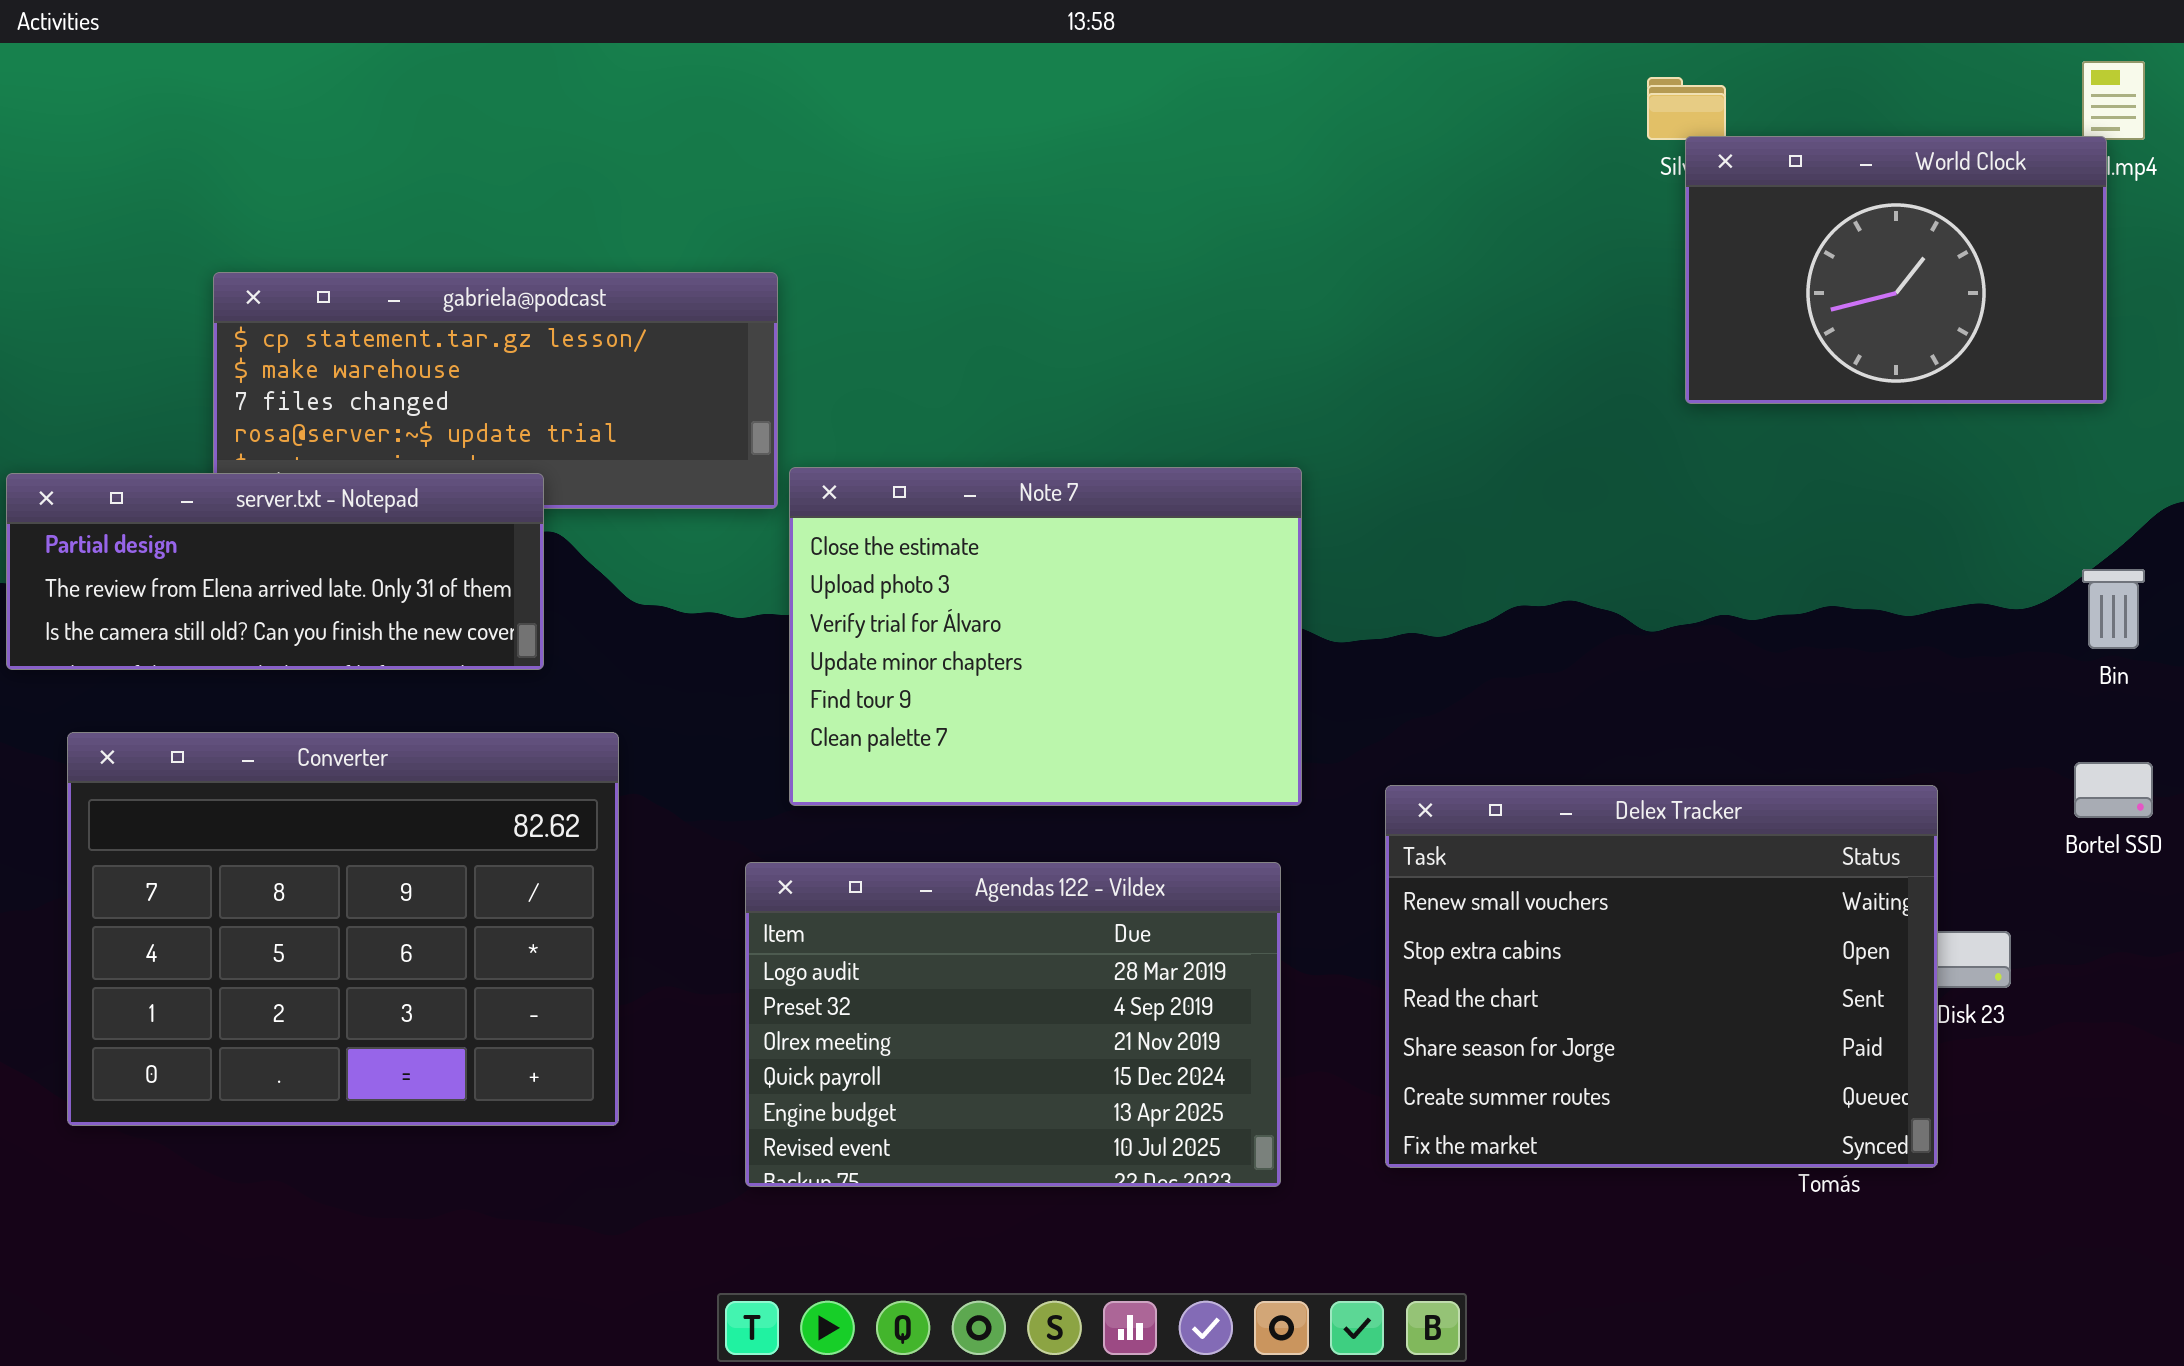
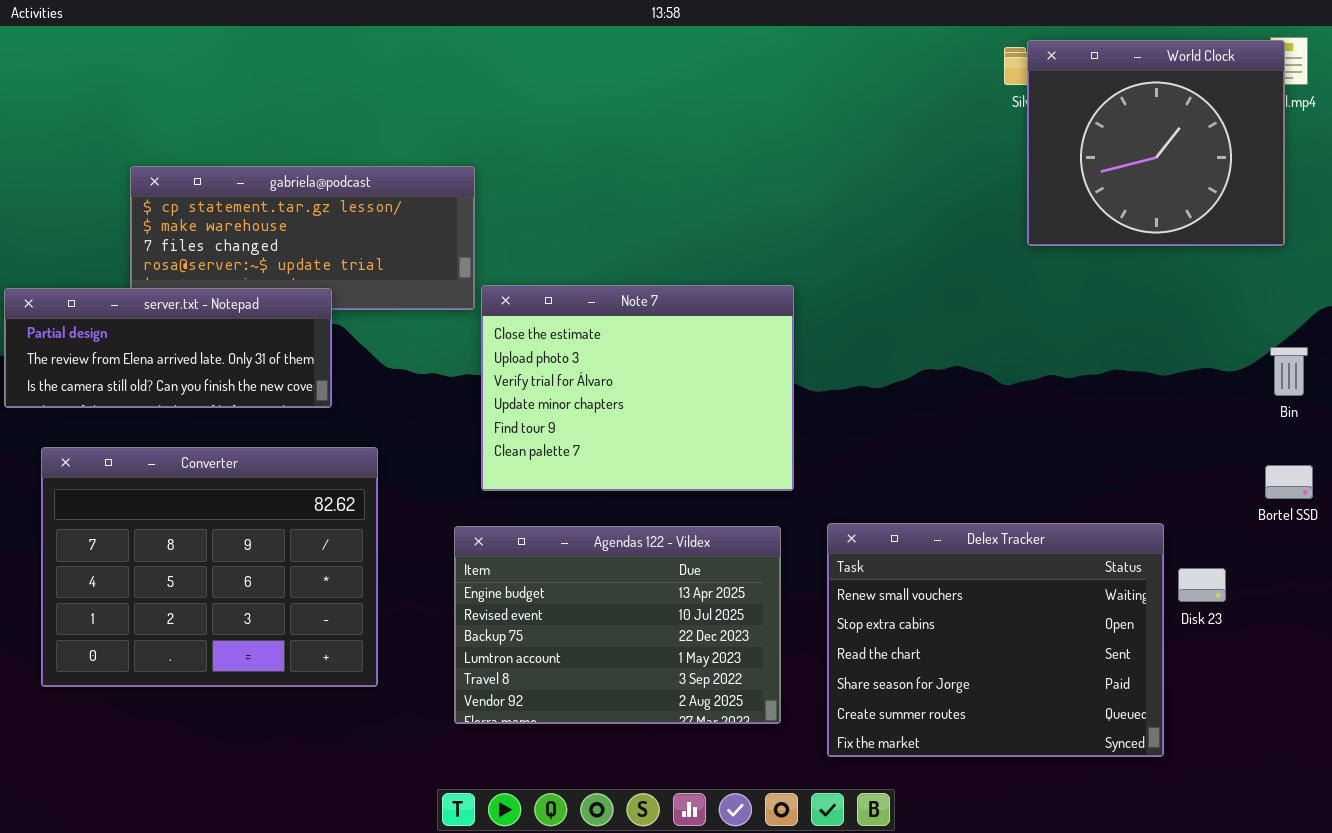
World Clock: [1685,136,2107,404] -> [1027,40,1285,246], resized
Delex Tracker: [1385,785,1938,1168] -> [827,523,1164,757], moved
Agendas 122 - Vildex: [745,862,1281,1187] -> [454,526,781,724], scrolled down 4 rows

